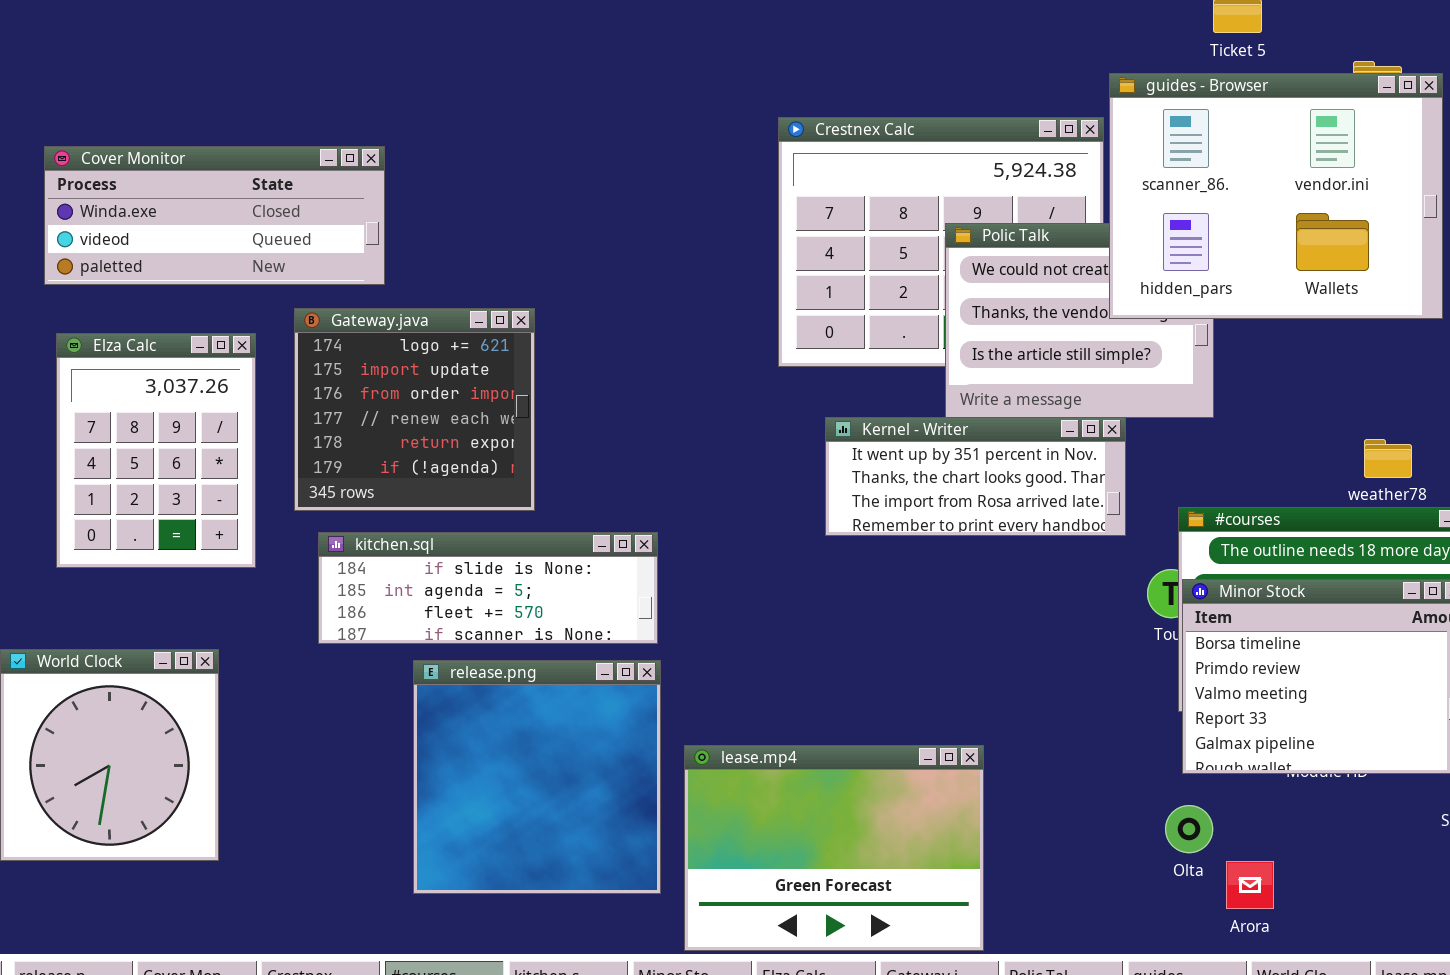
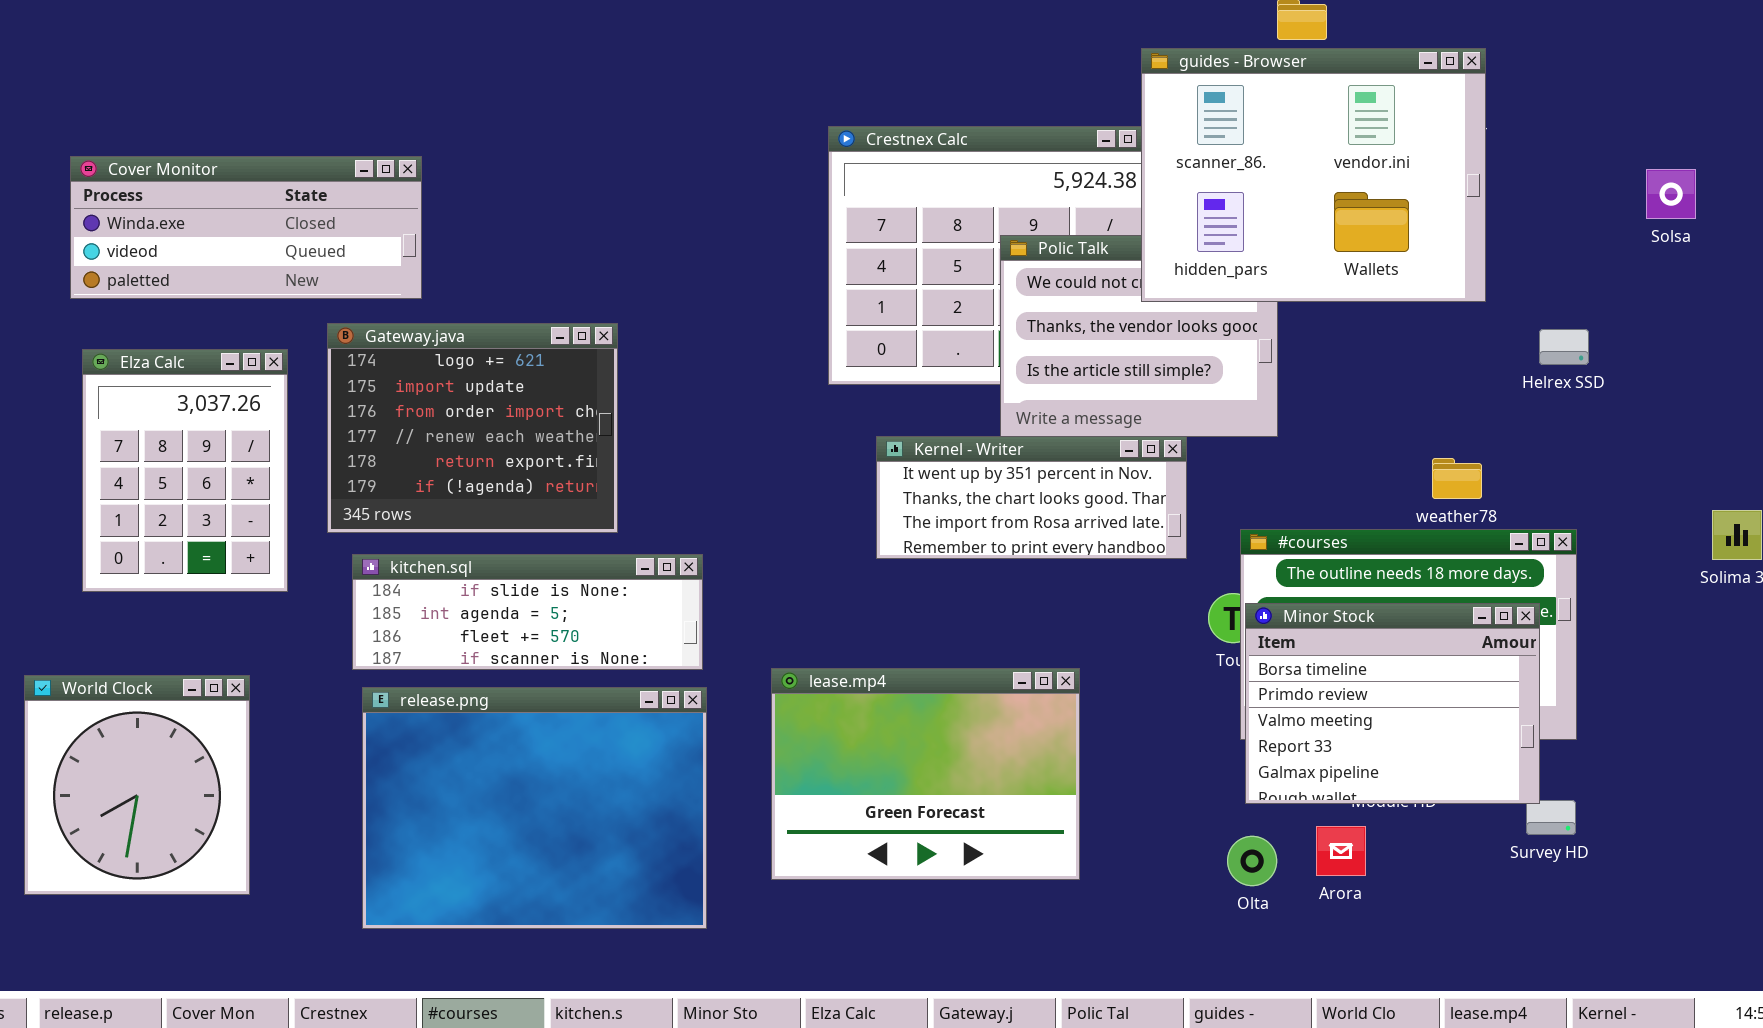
guides - Browser: [1109,73,1443,319] -> [1141,48,1486,302], moved
Gateway.java: [294,308,535,511] -> [327,323,618,533], resized
release.png: [413,660,661,894] -> [362,687,707,929], resized
lease.mp4: [684,745,984,951] -> [771,668,1080,880], moved
Arora: [1226,861,1274,909] -> [1316,826,1366,876], moved

